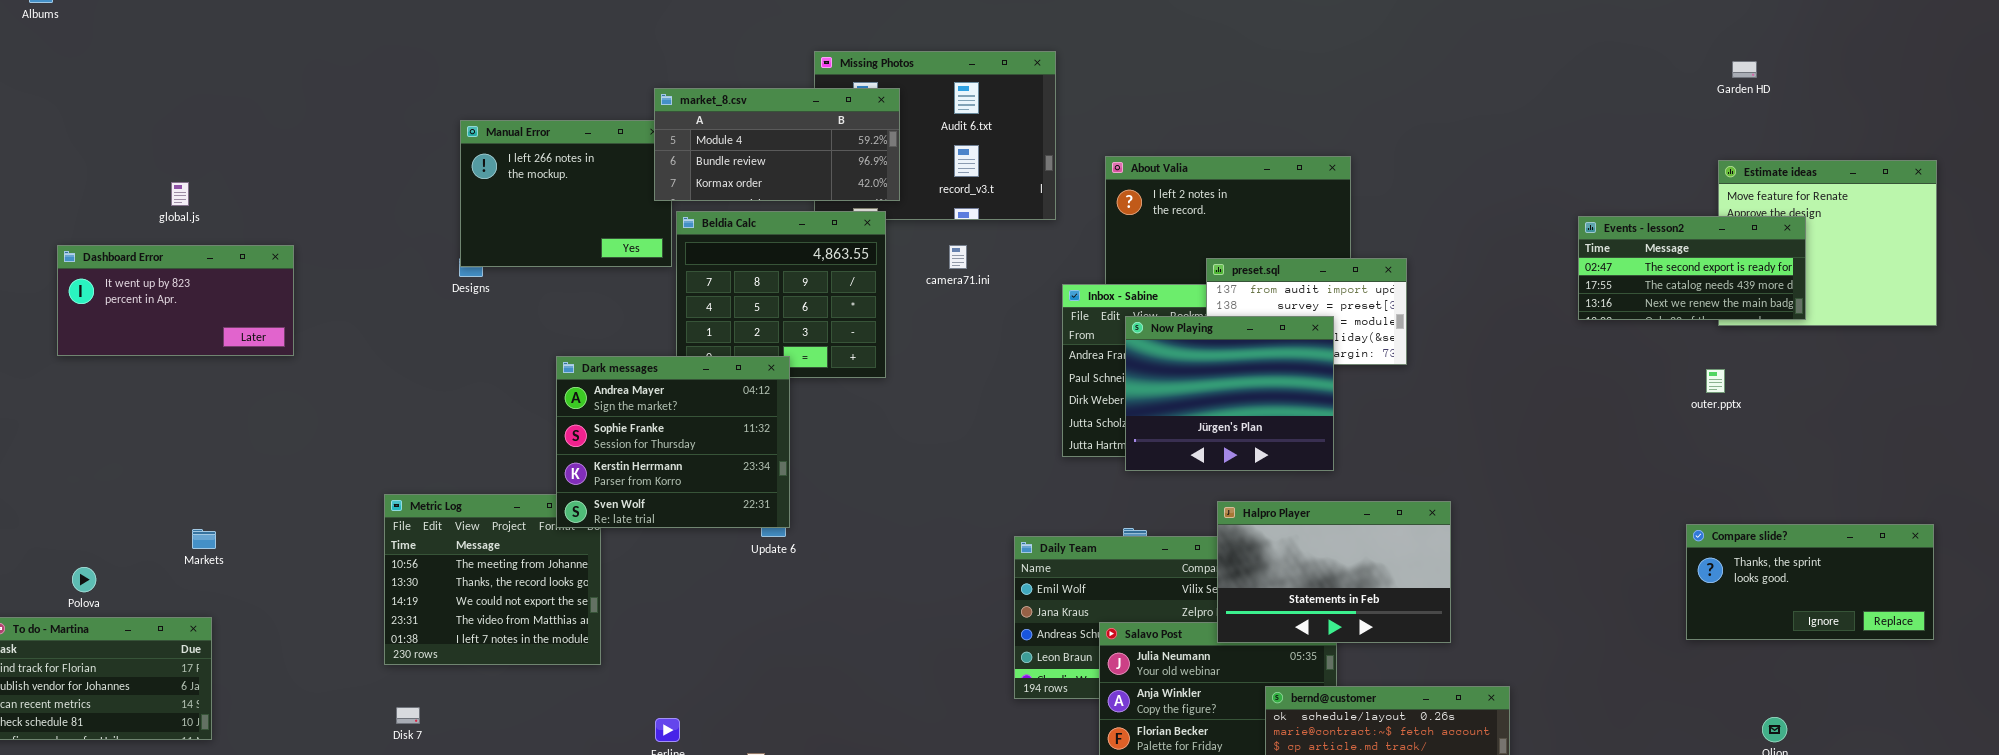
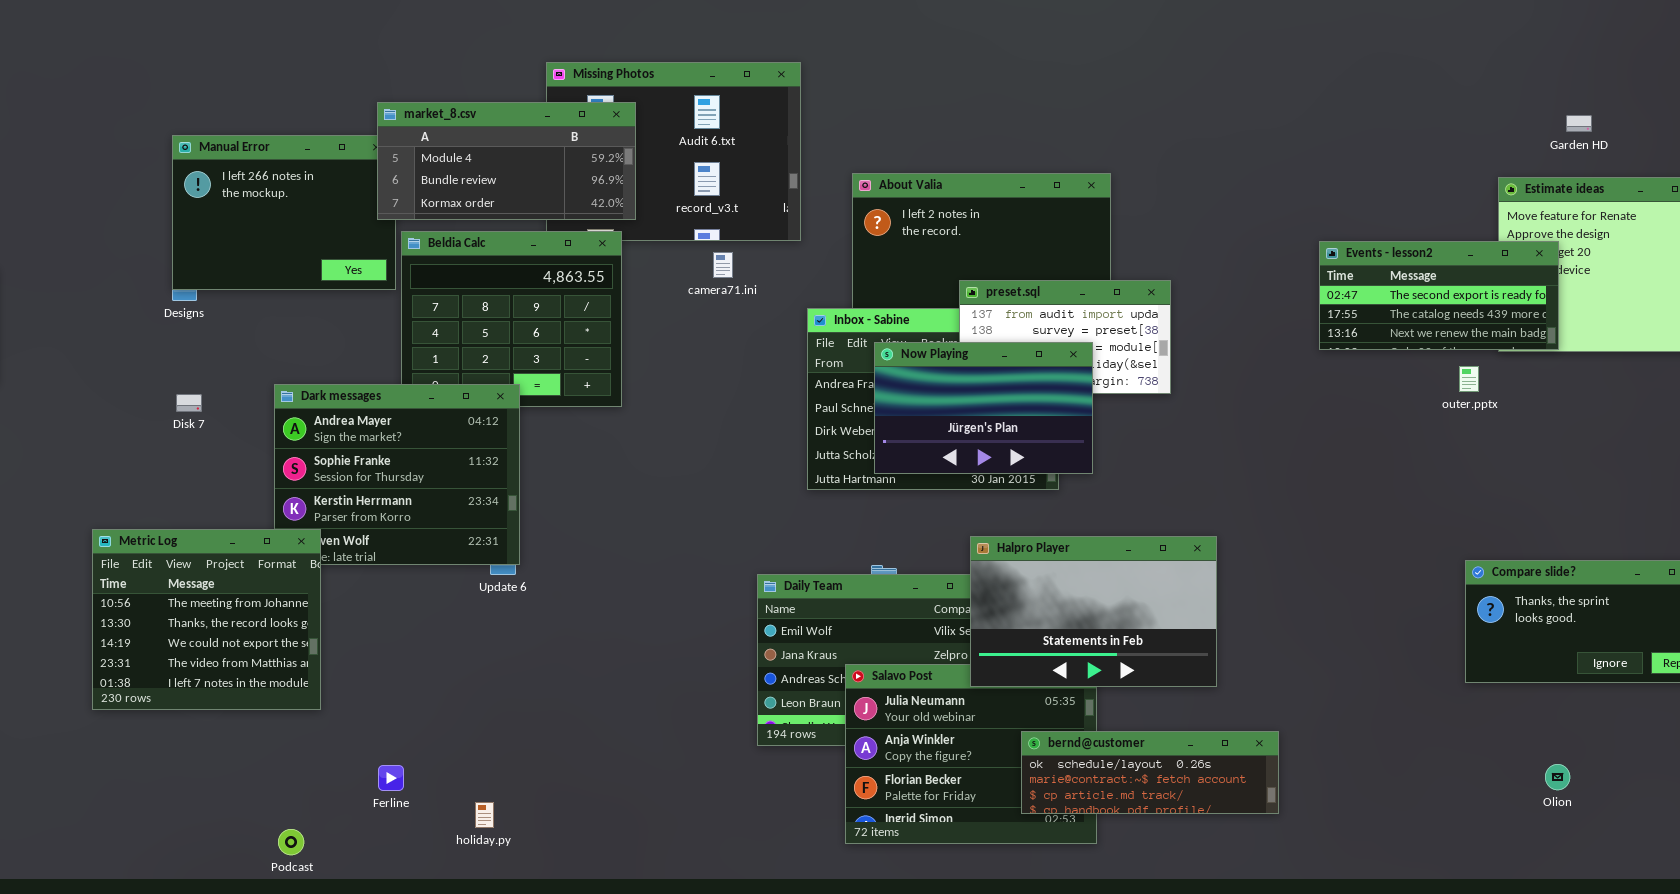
Garden HD: [1732,61,1757,78] -> [1566,115,1592,132], moved
Events - lesson2: [1578,216,1806,320] -> [1319,241,1559,350], moved
camera71.ini: [949,245,967,269] -> [713,252,733,278], moved
Now Playing: [1125,316,1334,471] -> [874,342,1093,474], resized
outer.pptx: [1706,369,1725,393] -> [1459,366,1479,392], moved
Metric Log: [384,494,601,665] -> [92,529,321,710], raised
Disk 7: [396,707,420,724] -> [176,394,202,412], moved

